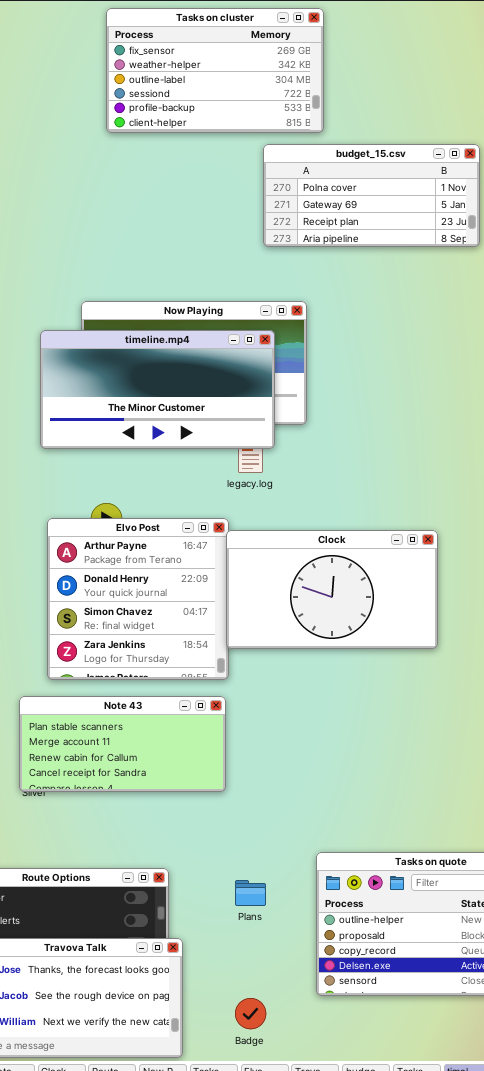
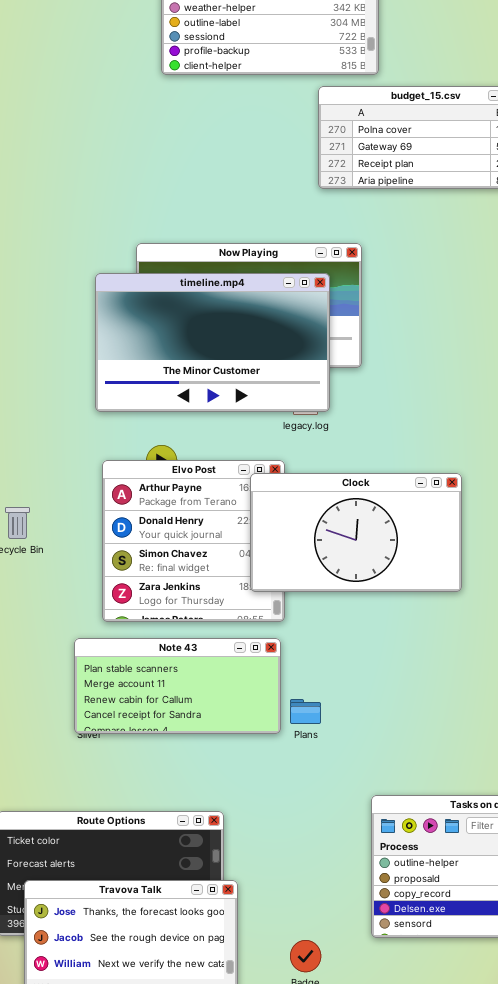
timeline.mp4: [40,330,275,449] -> [95,273,330,412], resized
Clock: [226,530,438,649] -> [250,473,462,592], moved
Plans: [235,880,266,906] -> [290,699,321,724], moved

